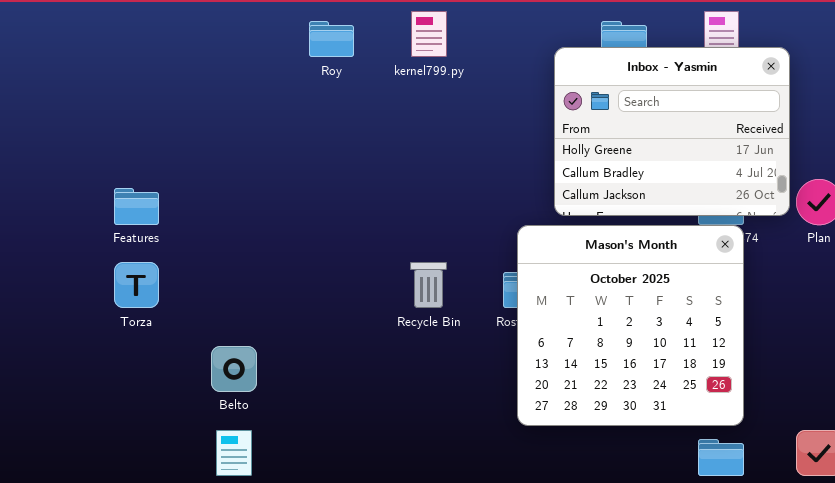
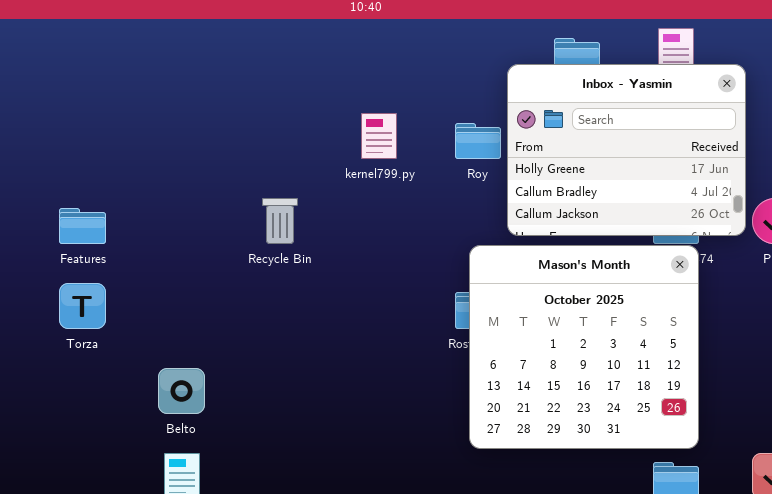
kernel799.py: [411,11,447,57] -> [361,113,397,159], moved
Roy: [309,21,354,57] -> [455,123,501,159], moved
Recycle Bin: [410,262,447,308] -> [262,198,298,244], moved

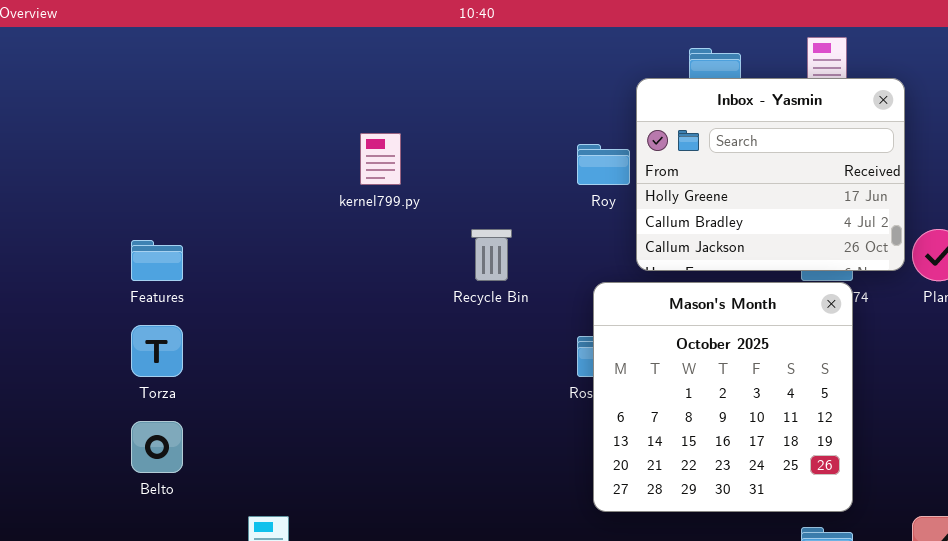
kernel799.py: [361,113,397,159] -> [360,133,401,185], moved
Recycle Bin: [262,198,298,244] -> [471,229,512,281], moved
Belto: [158,368,205,414] -> [131,421,183,473], moved

